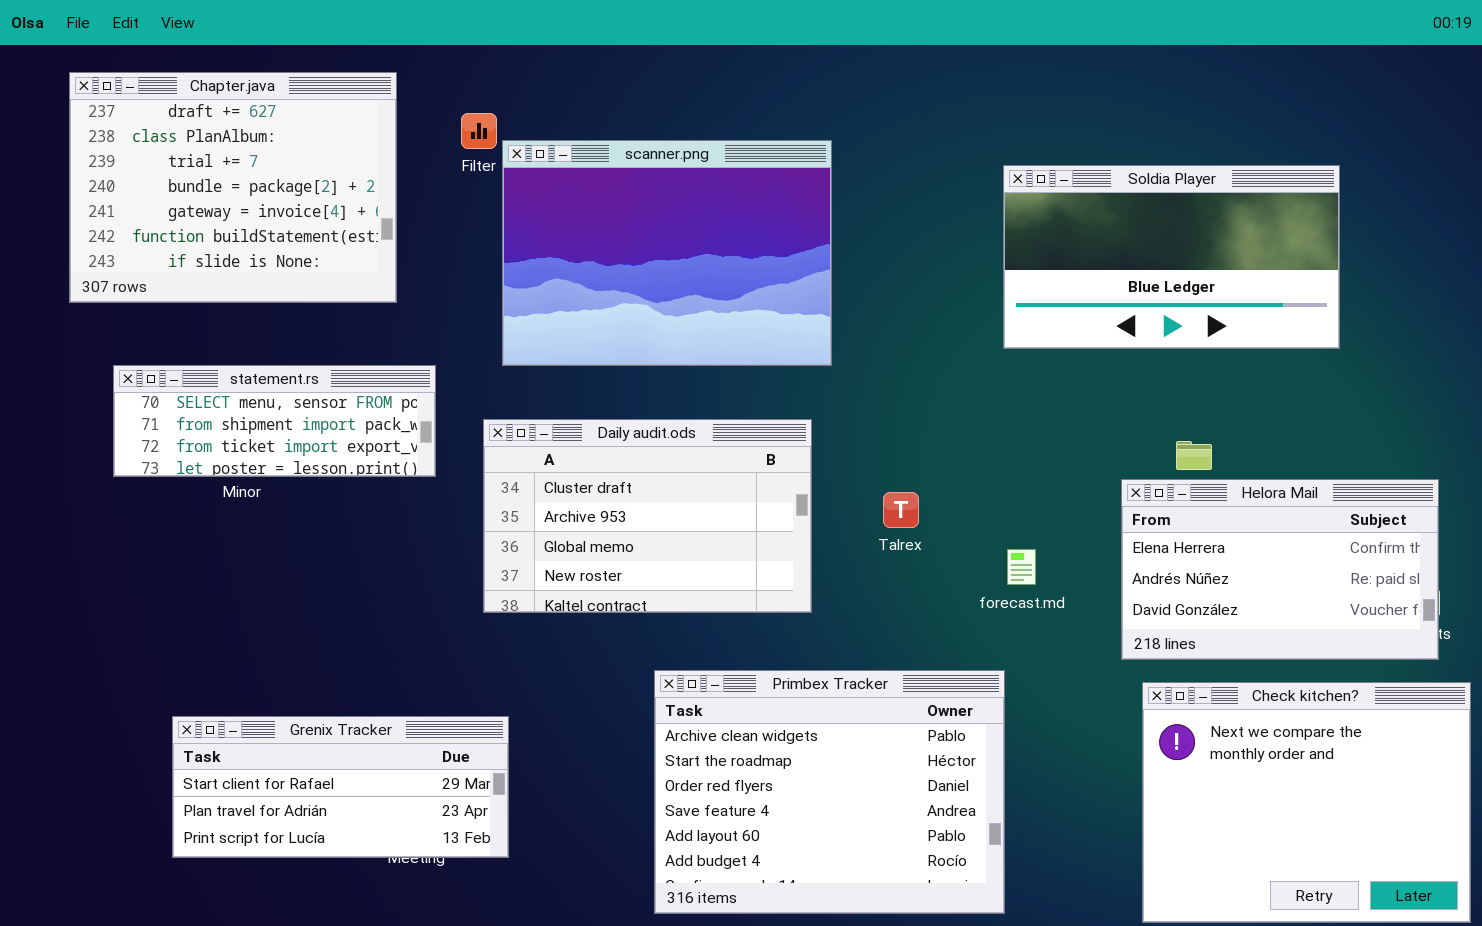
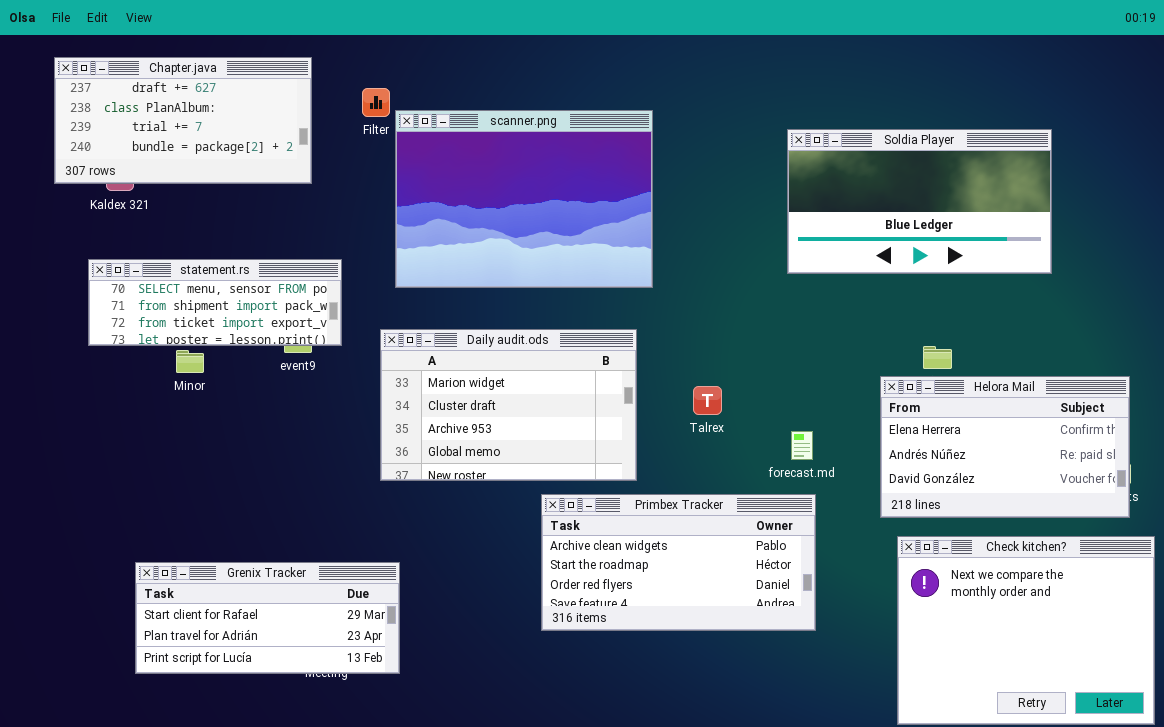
Chapter.java: [69,72,397,303] -> [54,57,312,184], resized
statement.rs: [113,365,436,477] -> [88,259,342,346], moved
Daily audit.ods: [483,419,812,613] -> [380,329,637,481], scrolled up 1 row
Primbex Tracker: [654,670,1005,914] -> [541,494,816,631], moved, resized

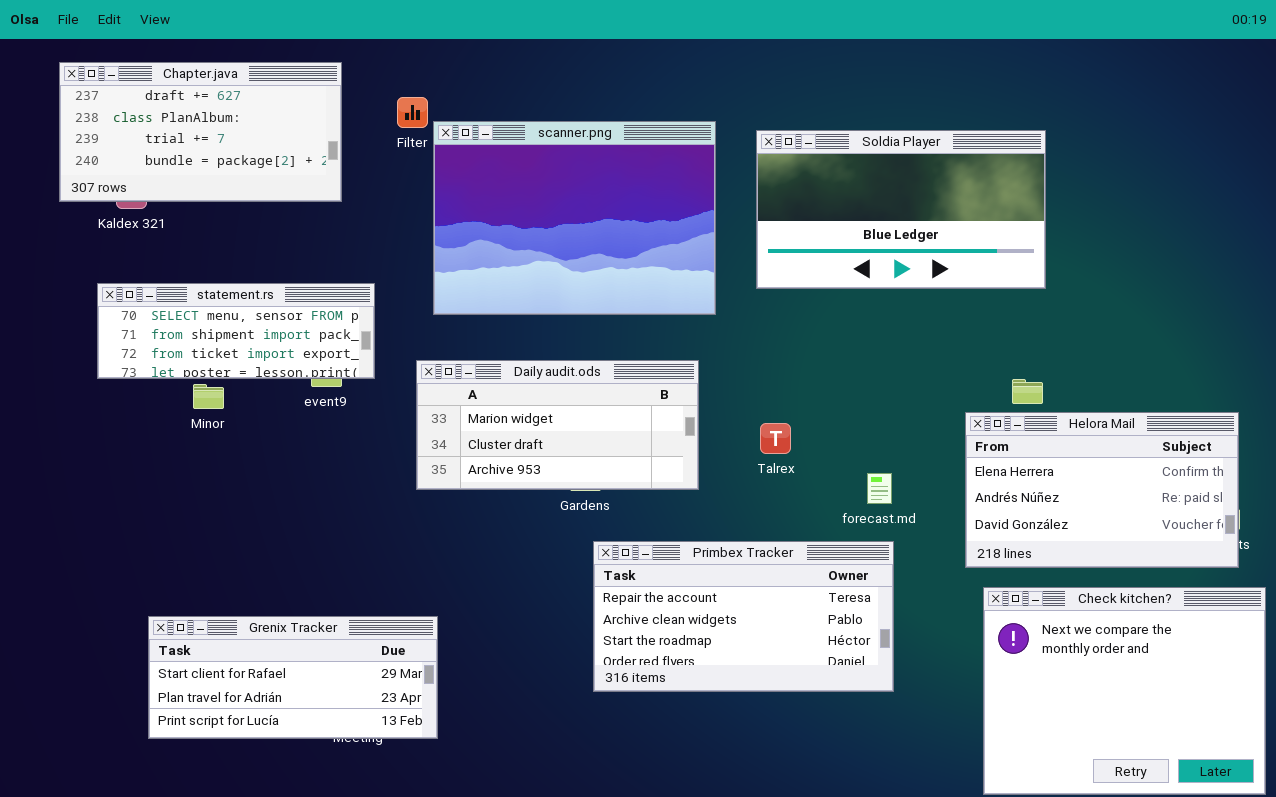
Soldia Player: [787,129,1052,274] -> [756,130,1046,289], moved
Daily audit.ods: [380,329,637,481] -> [416,360,699,490], resized
Primbex Tracker: [541,494,816,631] -> [593,541,894,692], scrolled up 1 row

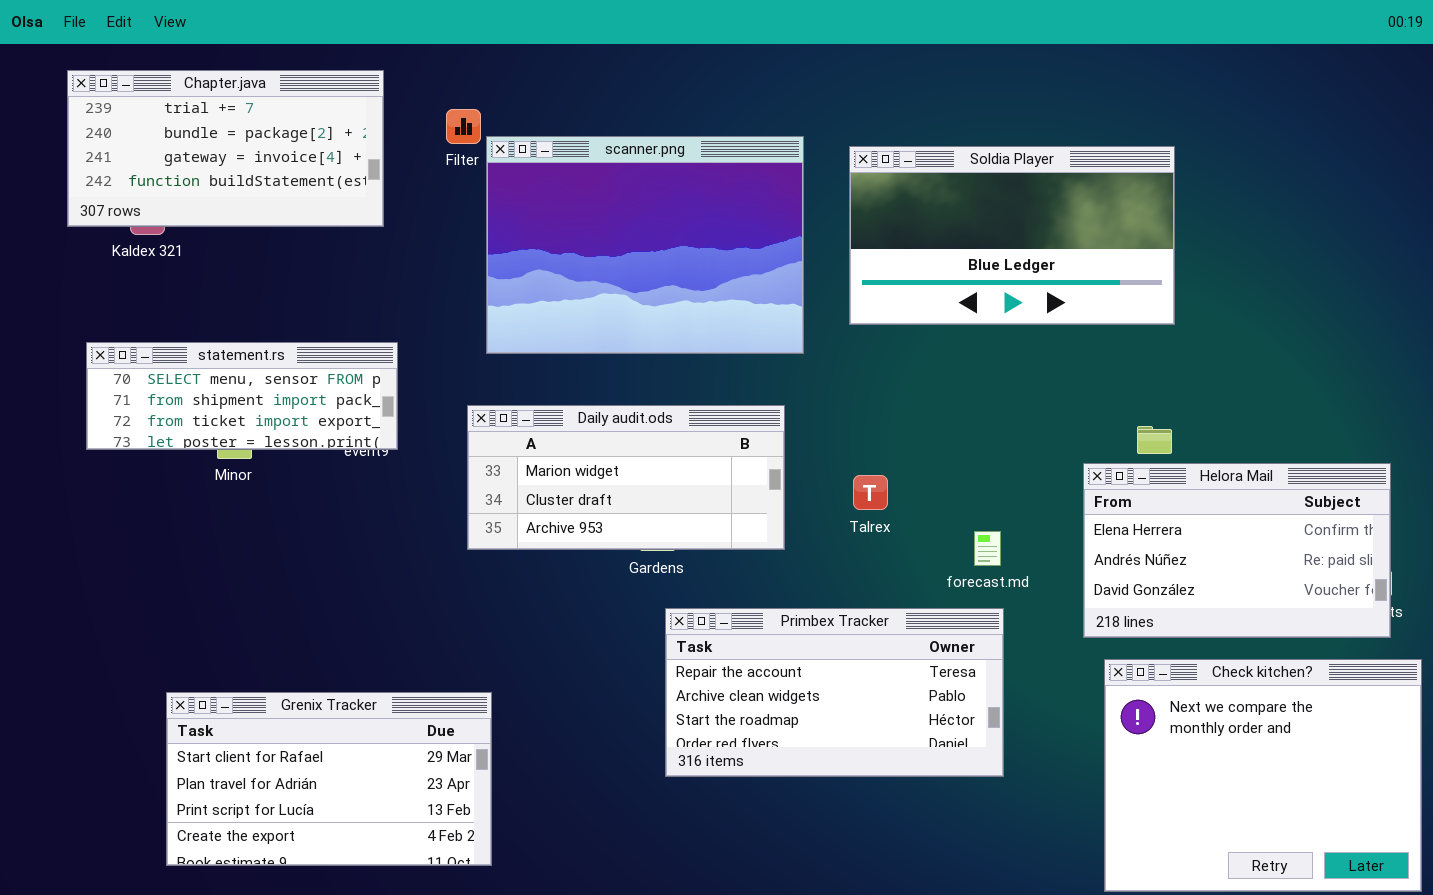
Chapter.java: [59,62,342,202] -> [67,70,384,227], scrolled down 2 rows
statement.rs: [97,283,375,379] -> [86,342,398,450], moved
Grenix Tracker: [148,616,438,739] -> [166,692,492,866], resized

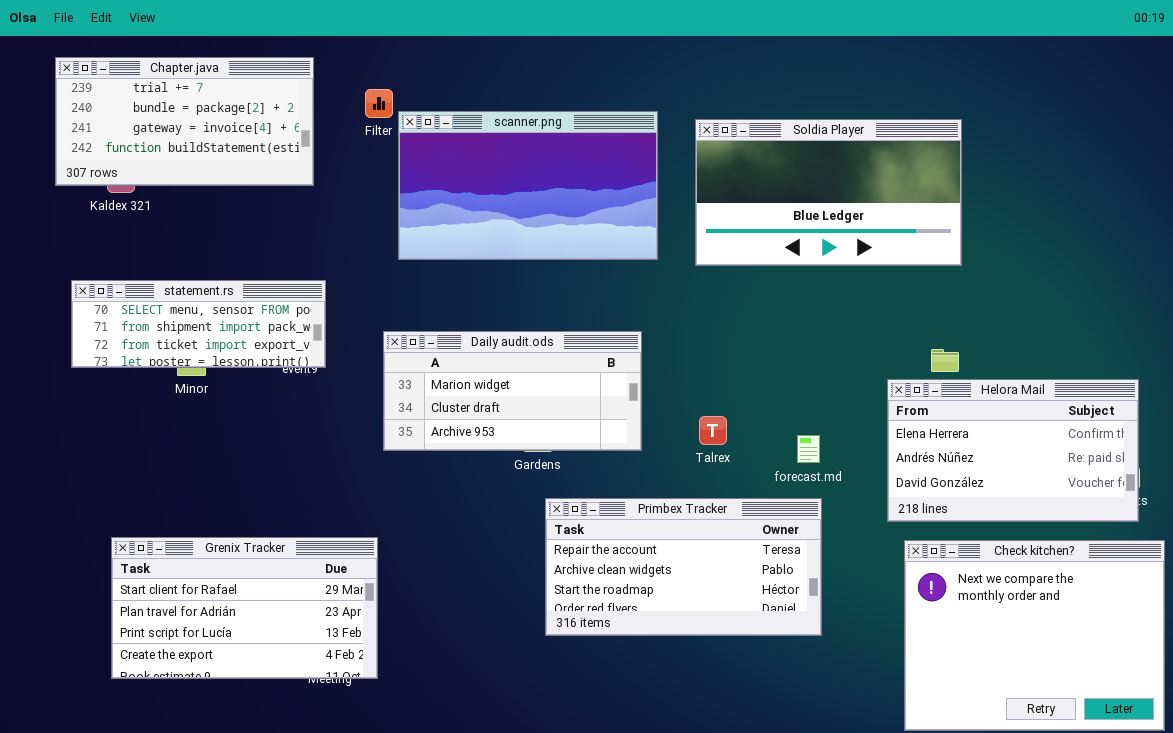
scanner.png: [486,136,804,354] -> [398,111,658,260], resized
Talrex: [853,475,888,510] -> [699,416,727,445], moved
Grenix Tracker: [166,692,492,866] -> [111,537,378,679], moved

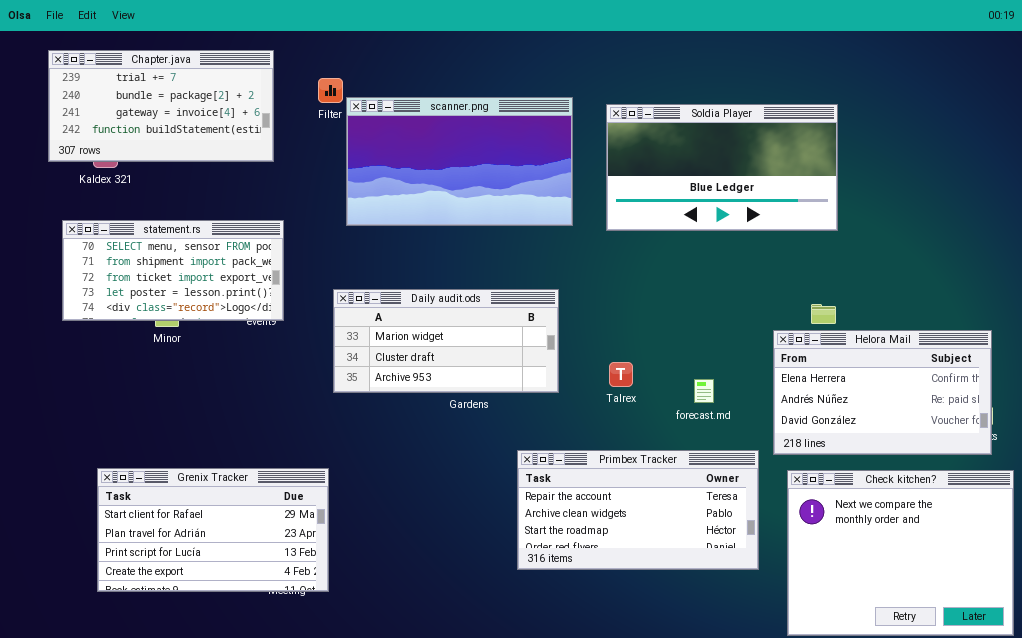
statement.rs: [71,280,326,368] -> [62,220,284,321], resized
Primbex Tracker: [545,498,822,636] -> [517,450,759,570], moved

